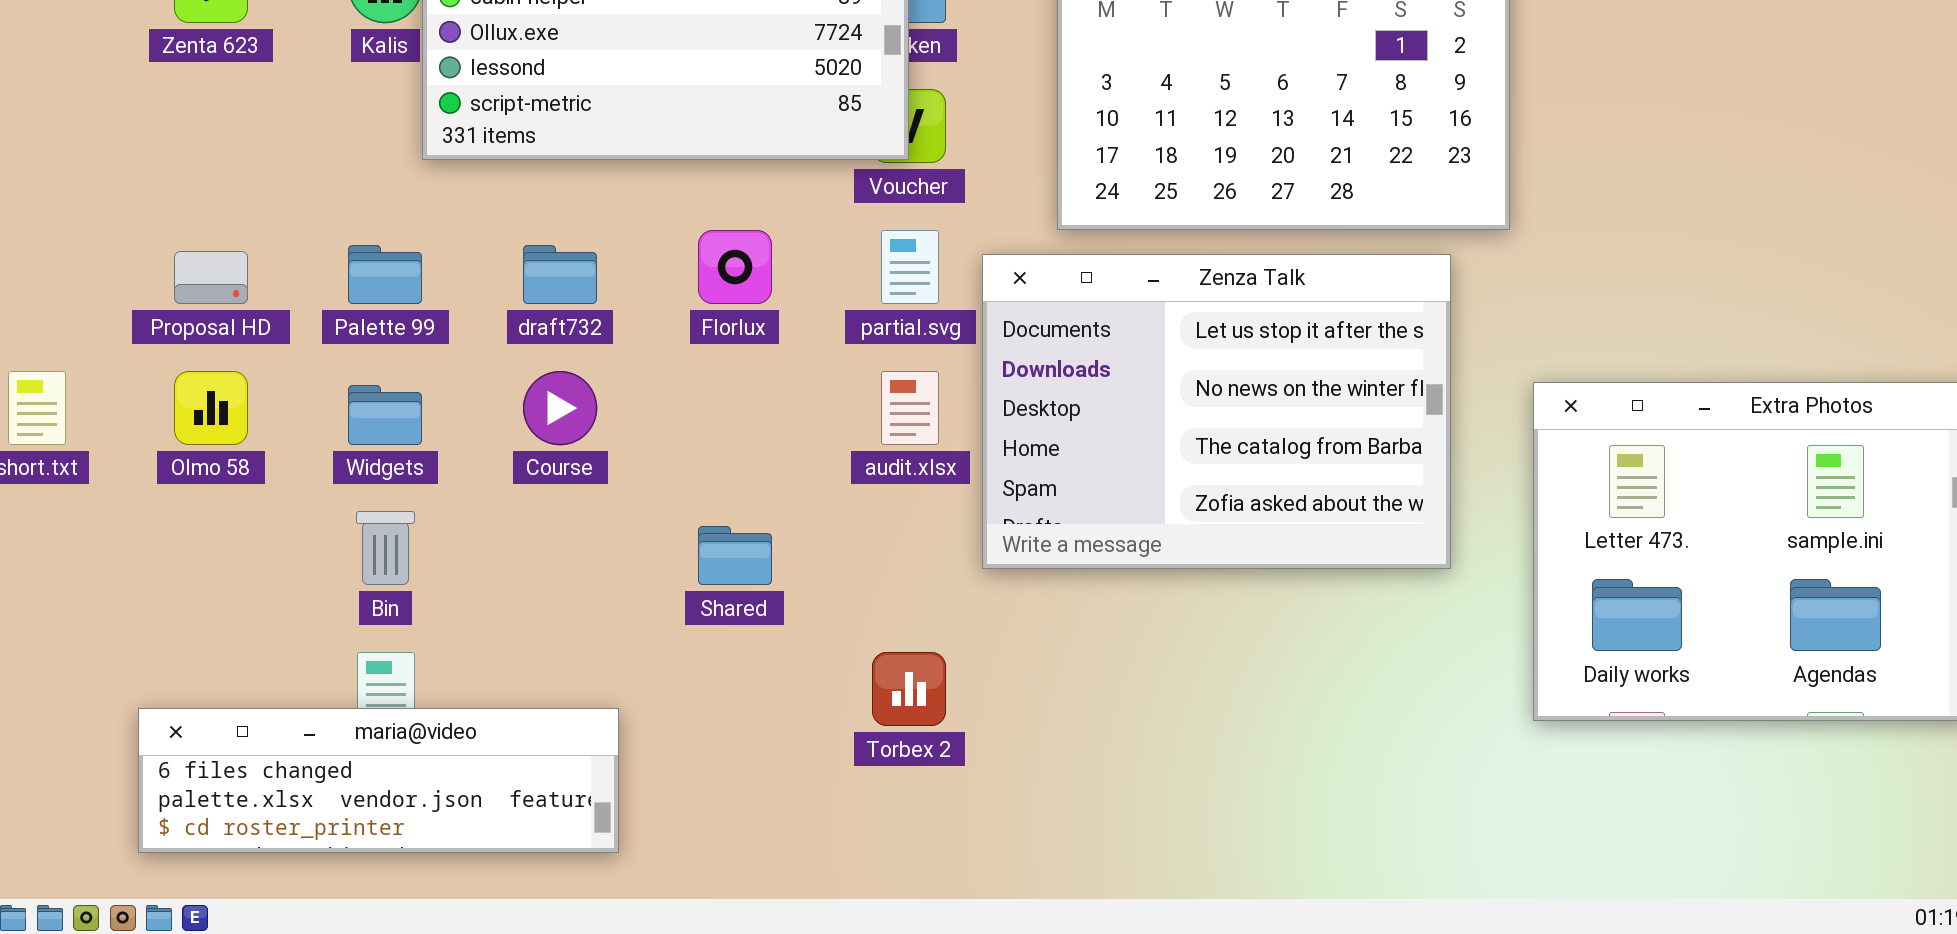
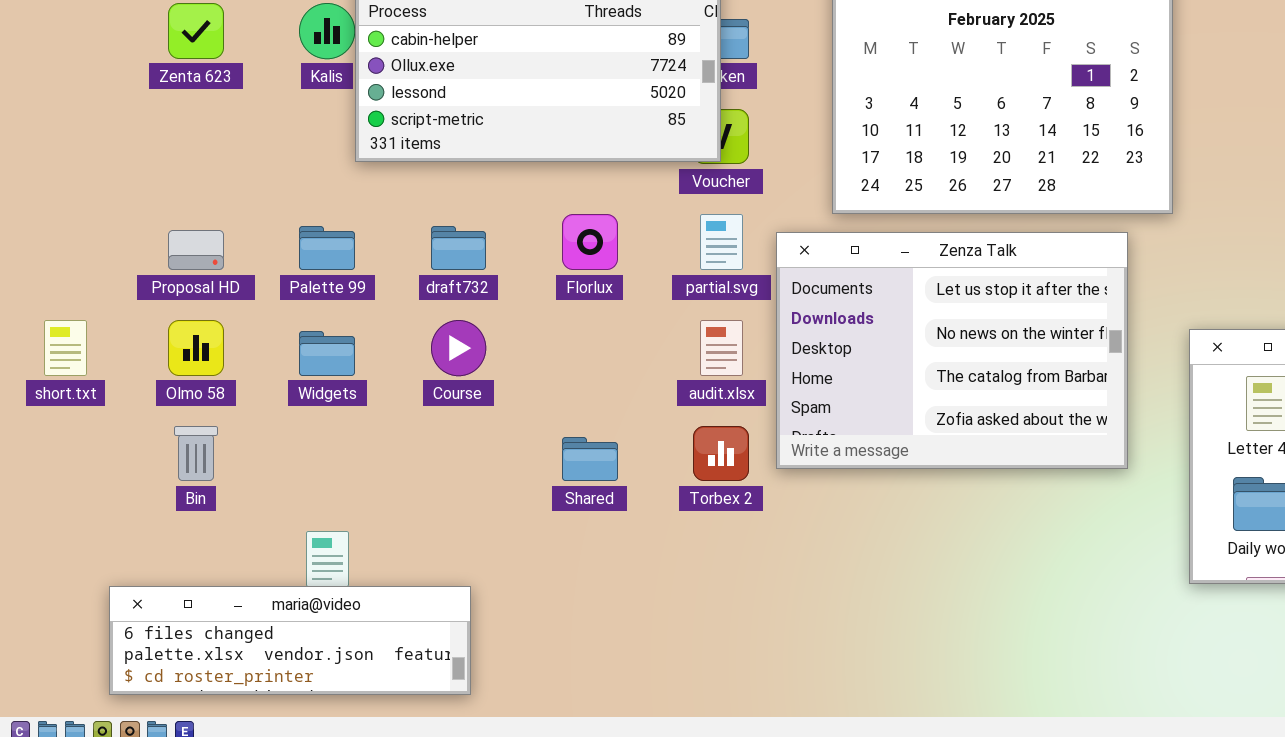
Bin: [356,511,415,585] -> [174,426,218,481], moved
Torbex 2: [872,652,946,726] -> [693,426,749,481], moved
maria@video: [138,708,619,853] -> [109,586,471,695], moved

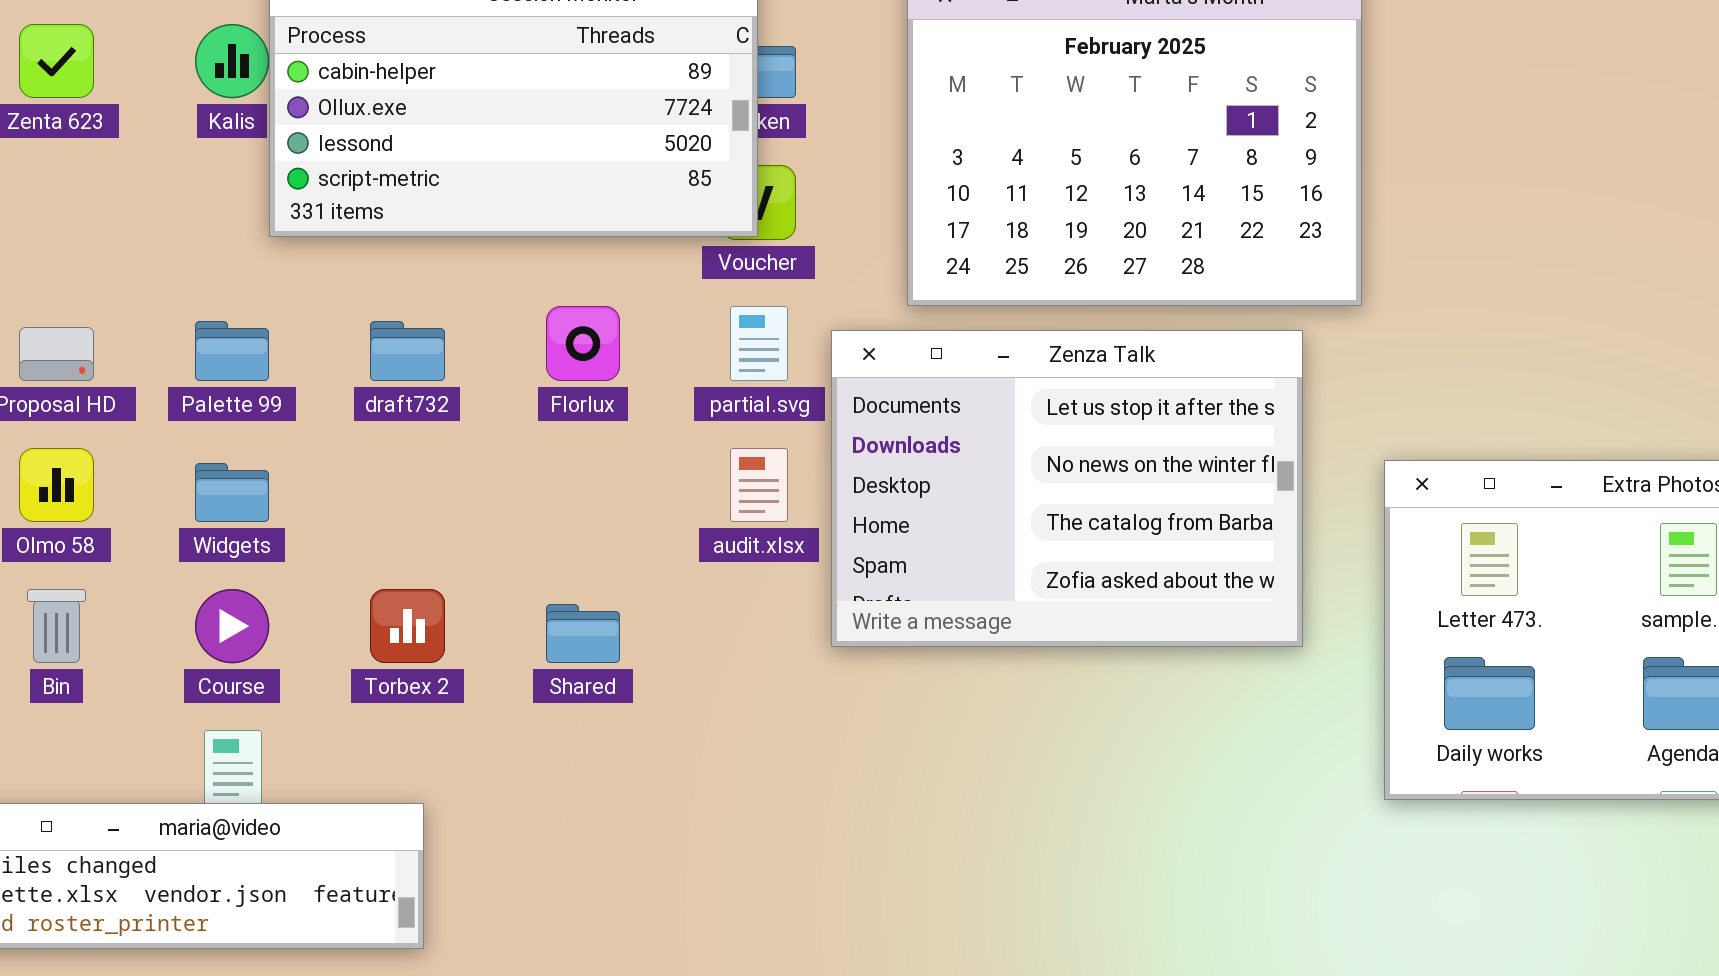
Course: [431,320,486,376] -> [195,589,269,663], moved
Torbex 2: [693,426,749,481] -> [370,589,445,663], moved

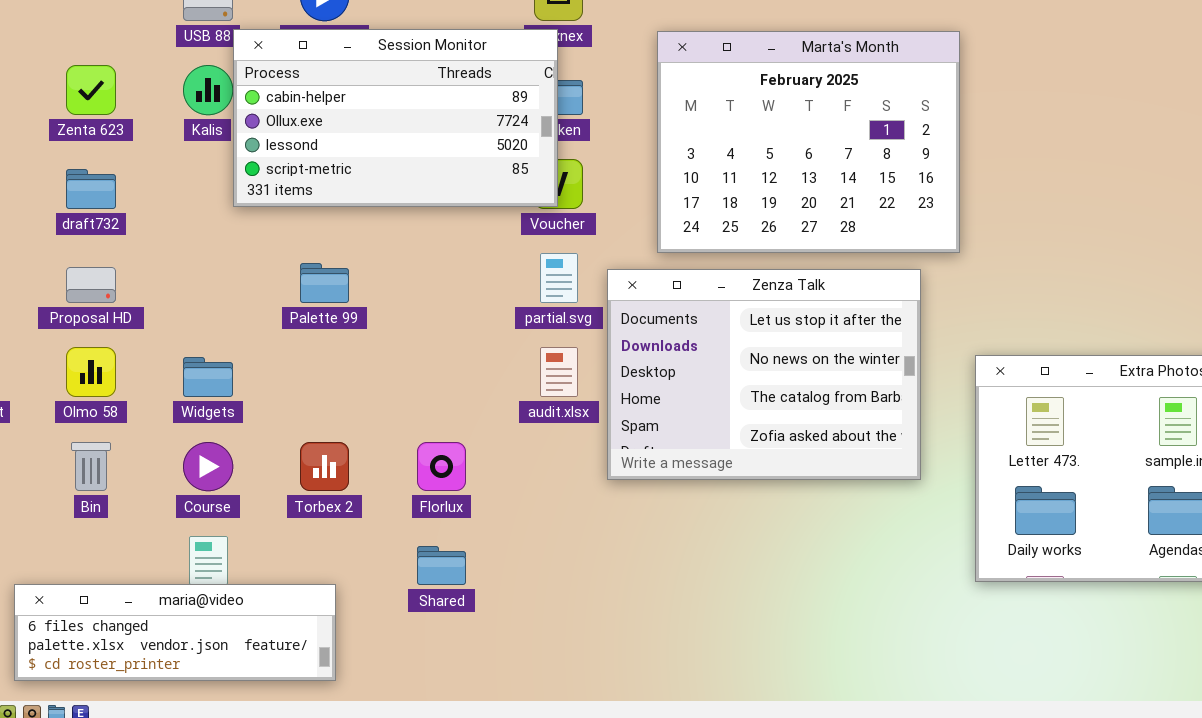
Florlux: [546,306,620,381] -> [417,442,466,491], moved
Palette 99: [195,321,269,381] -> [300,263,349,303], moved
draft732: [370,321,445,381] -> [66,169,116,209], moved
Shared: [546,604,620,663] -> [417,546,466,585], moved

